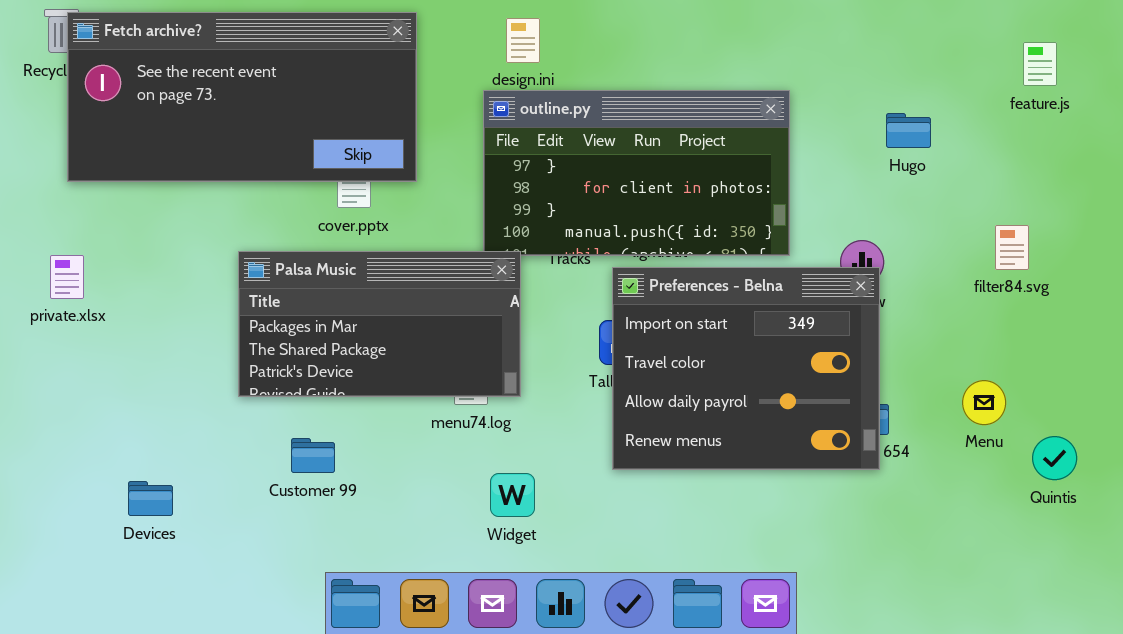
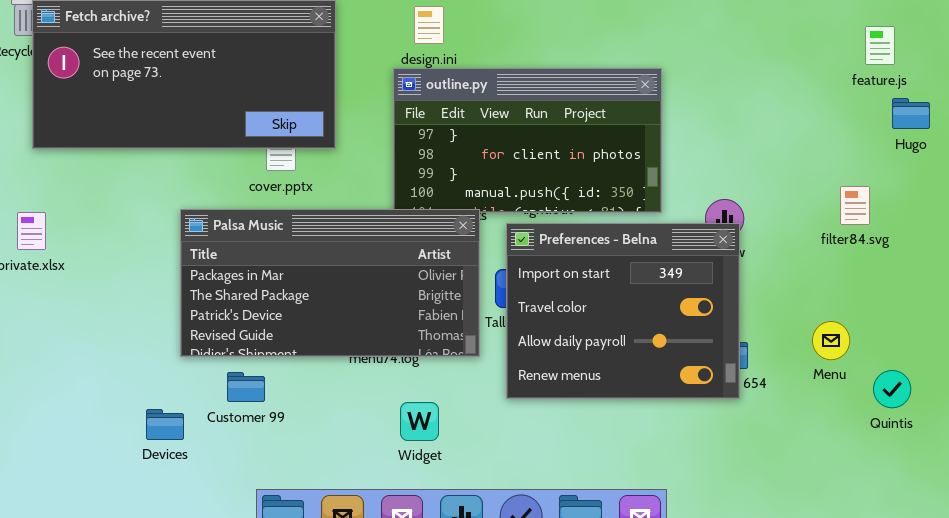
Hugo: [886,113,931,148] -> [892,98,930,129], moved
Palsa Music: [238,251,521,397] -> [180,209,480,357], resized
Devices: [128,481,173,516] -> [146,409,184,440], moved

